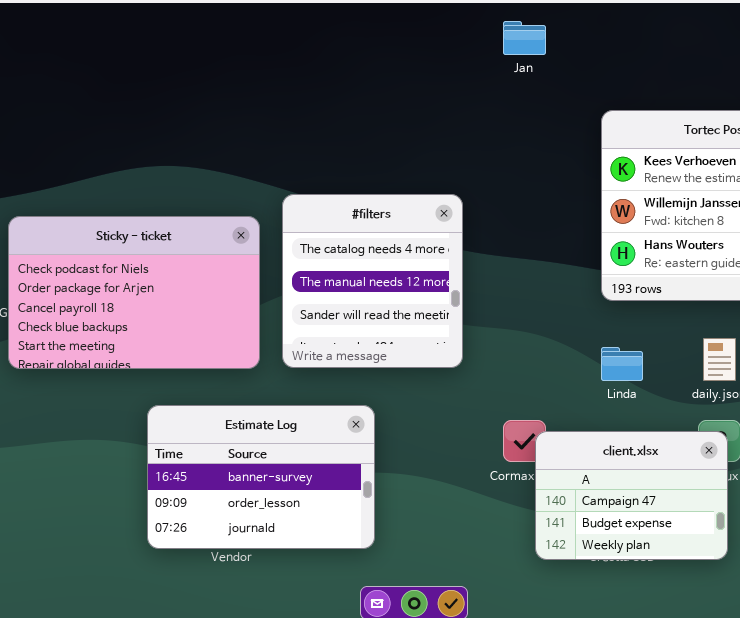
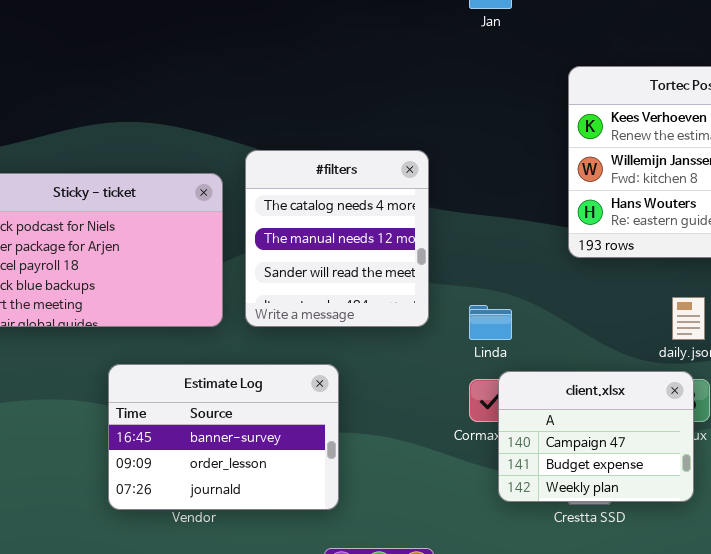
Linda: [601,347,643,381] -> [469,305,512,340], moved
client.xlsx: [535,431,728,560] -> [498,371,694,502], moved

